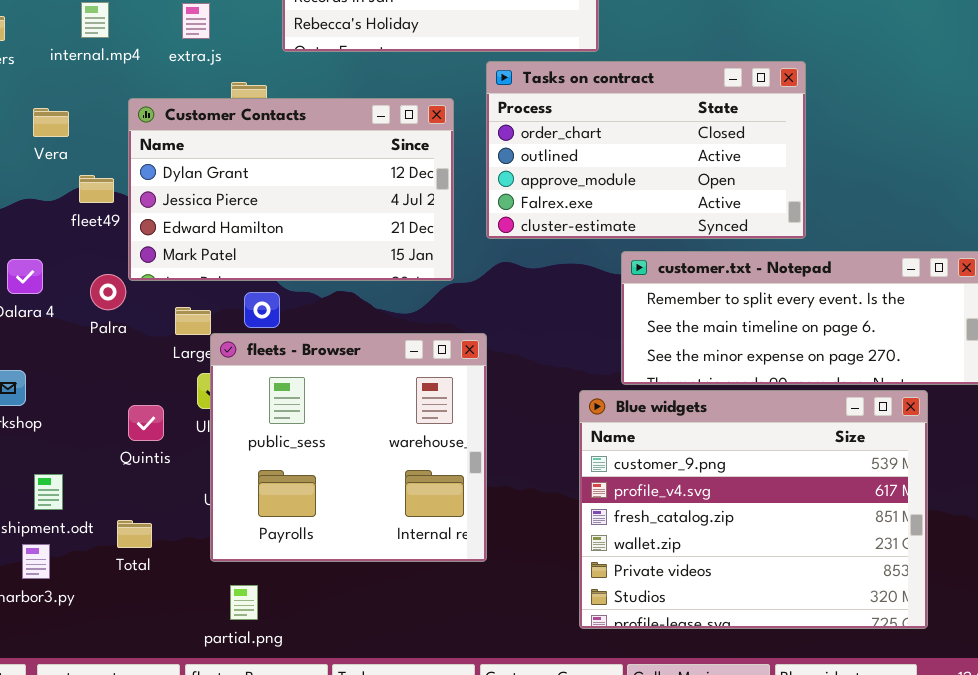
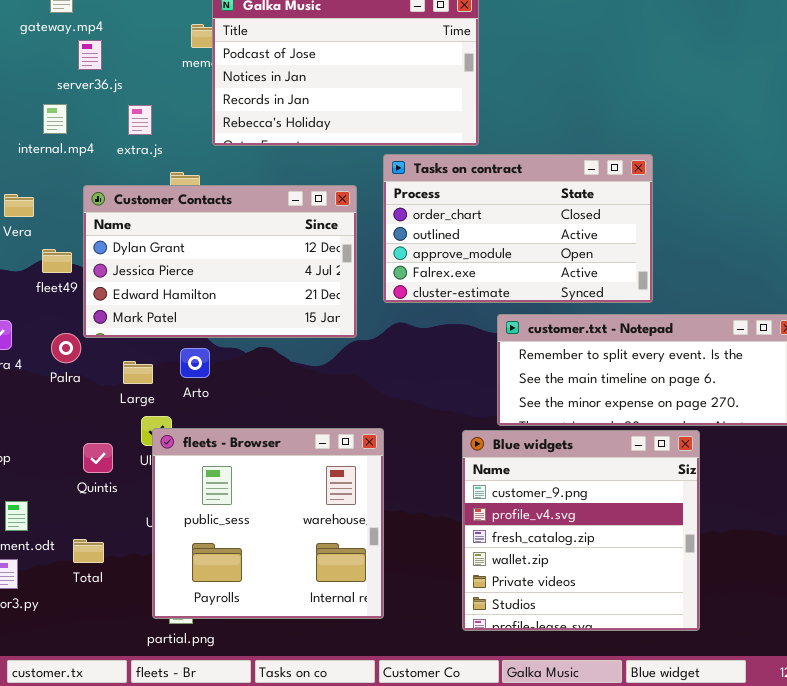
fleets - Browser: [210,333,487,562] -> [152,428,384,619], moved
Blue widgets: [579,390,928,629] -> [462,430,700,631], resized

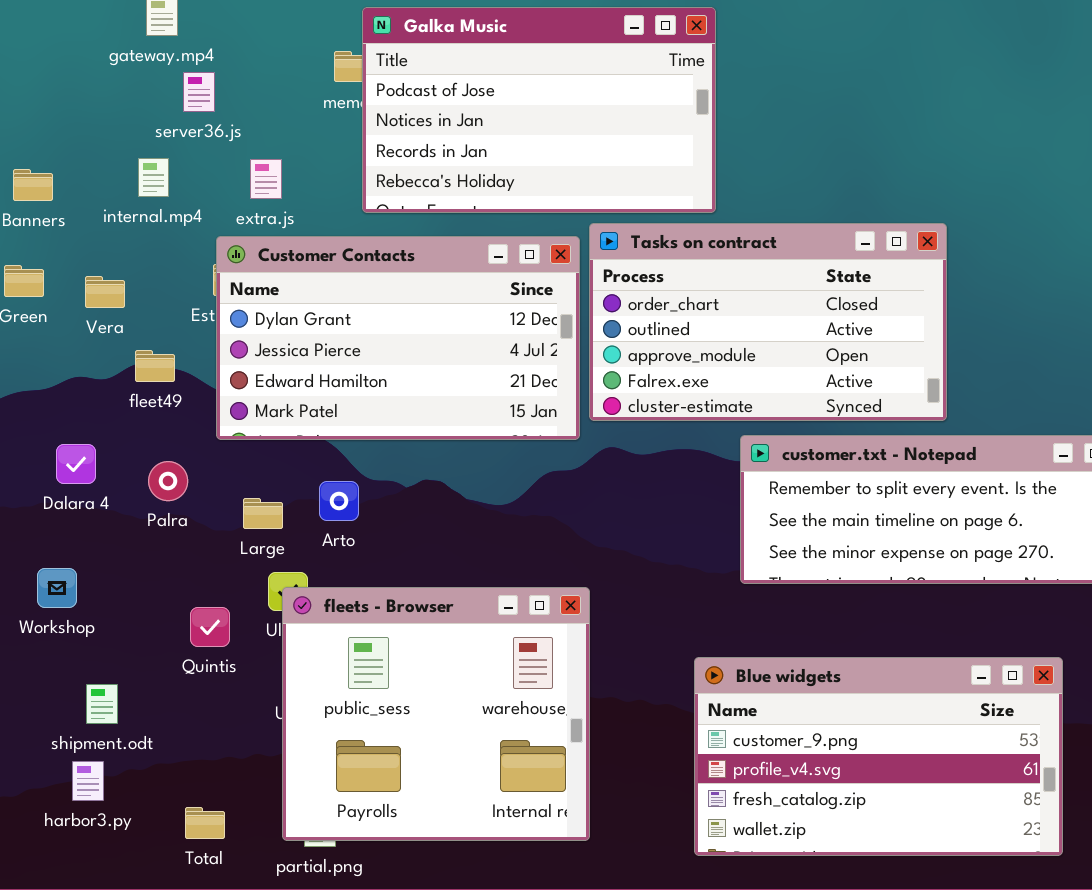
Customer Contacts: [83,185,357,338] -> [216,236,580,440], moved
Blue widgets: [462,430,700,631] -> [694,657,1063,856], resized
Total: [73,539,104,563] -> [185,807,225,839], moved

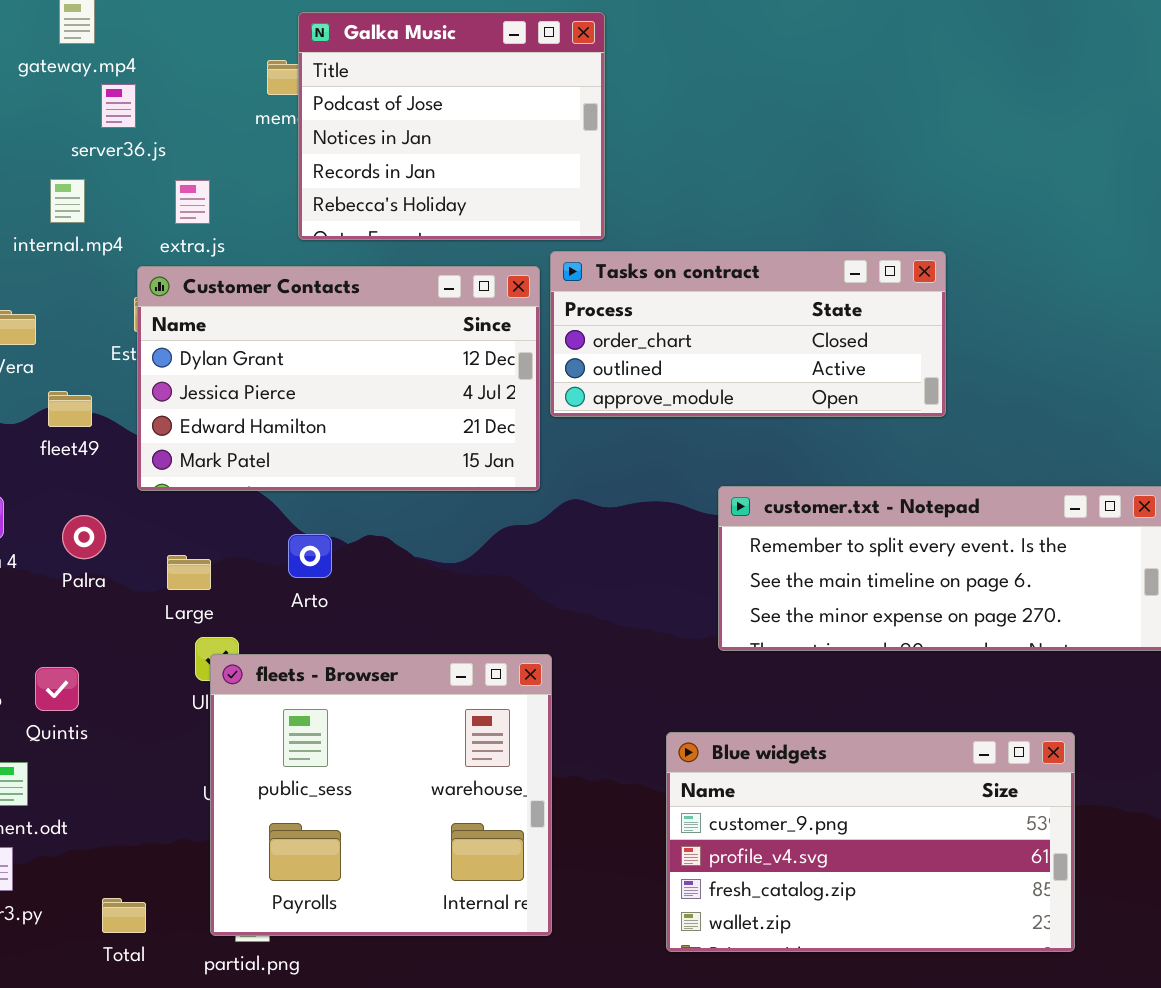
Galka Music: [362,7,716,213] -> [298,12,605,240], resized
Tasks on contract: [589,223,947,421] -> [550,251,946,417], resized
Arto: [319,481,359,521] -> [288,534,332,578], moved
Quintis: [190,607,230,647] -> [35,667,79,711], moved

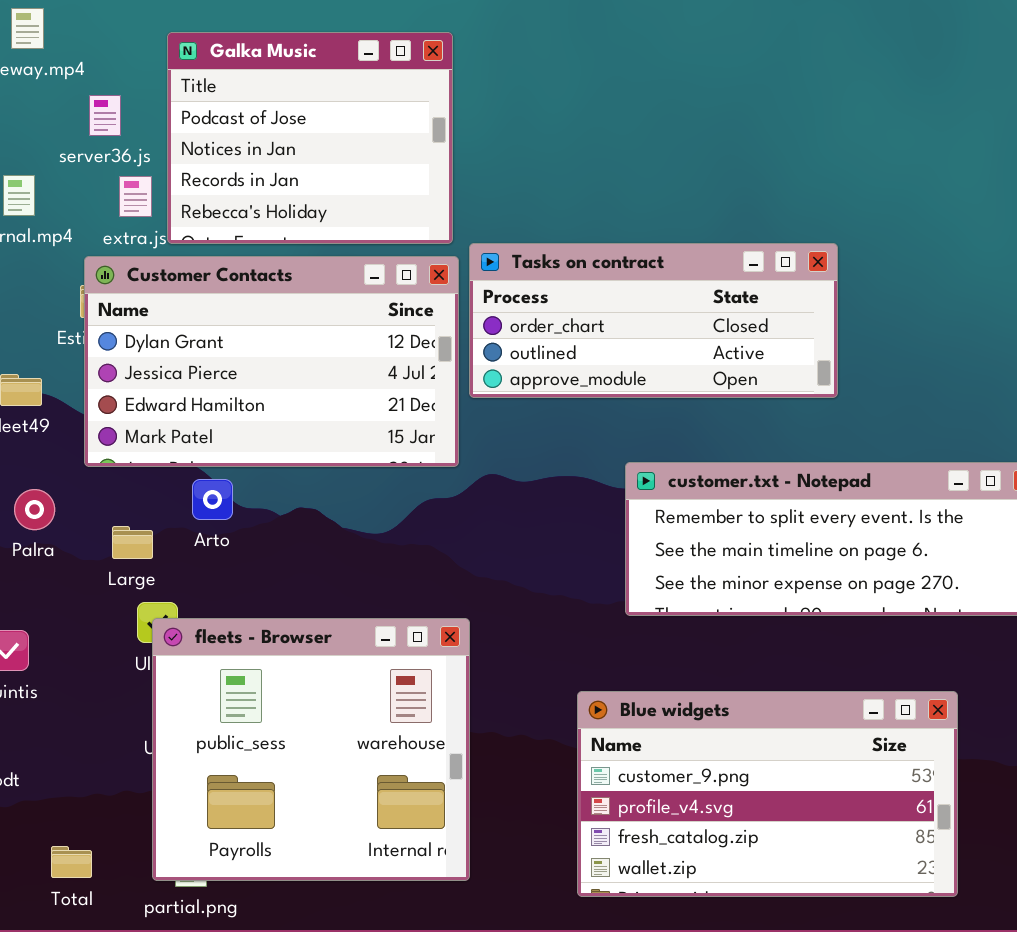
Galka Music: [298,12,605,240] -> [167,32,453,244], moved
server36.js: [101,84,136,128] -> [89,95,121,136], moved
Arto: [288,534,332,578] -> [192,479,233,520], moved

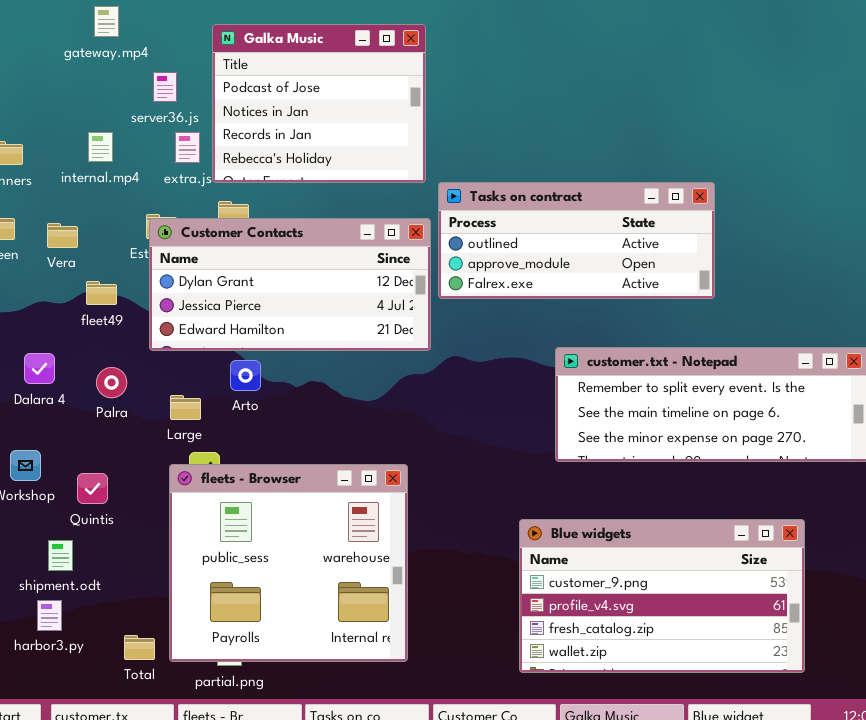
Tasks on contract: [469,243,838,398] -> [438,182,715,299], scrolled down 1 row
Customer Contacts: [84,256,459,467] -> [149,218,431,351], resized
fleets - Browser: [152,618,470,881] -> [169,464,408,662], moved

